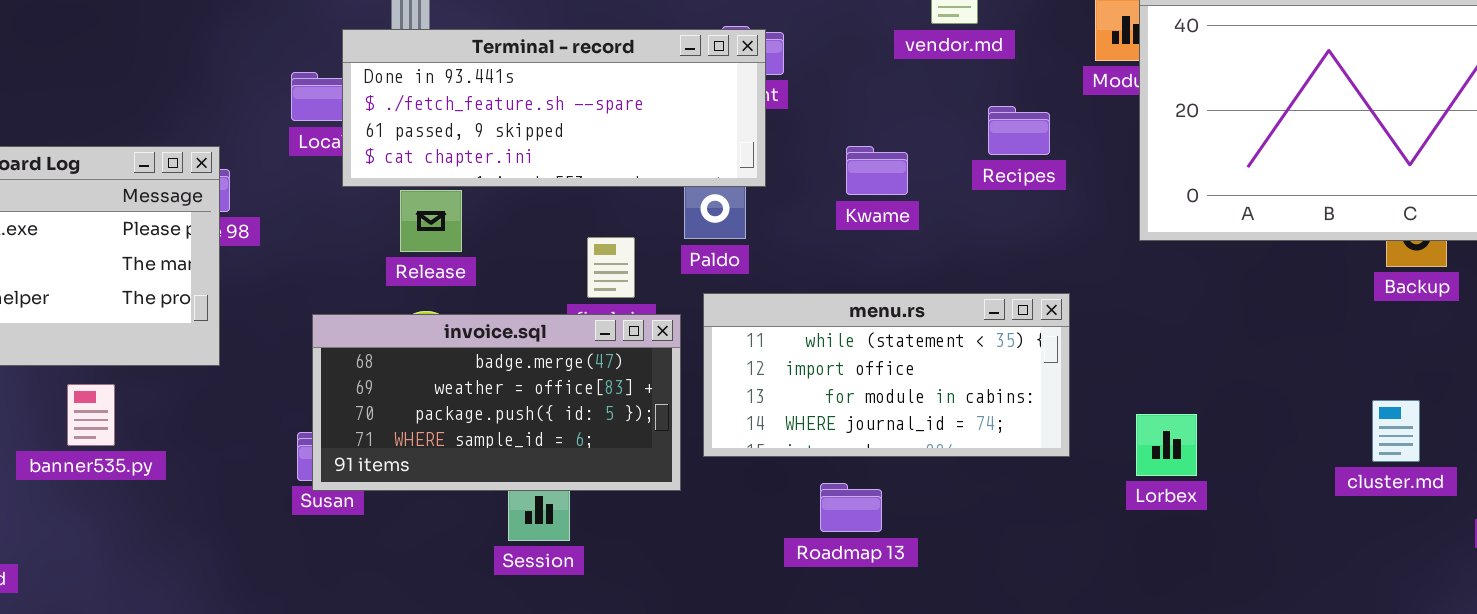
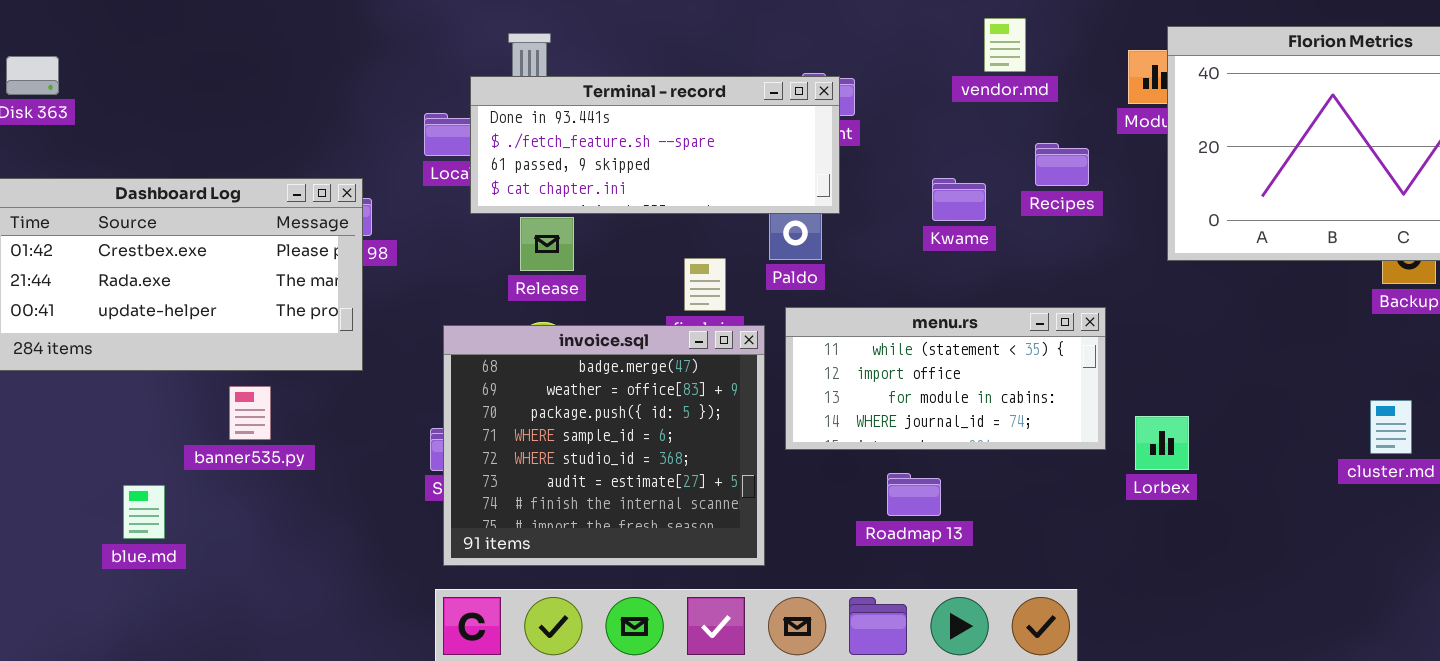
Kwame: [846,146,908,195] -> [932,178,986,221], moved
invoice.sql: [312,314,681,491] -> [443,325,765,566], resized
Lorbex: [1136,414,1197,476] -> [1135,416,1189,470], moved

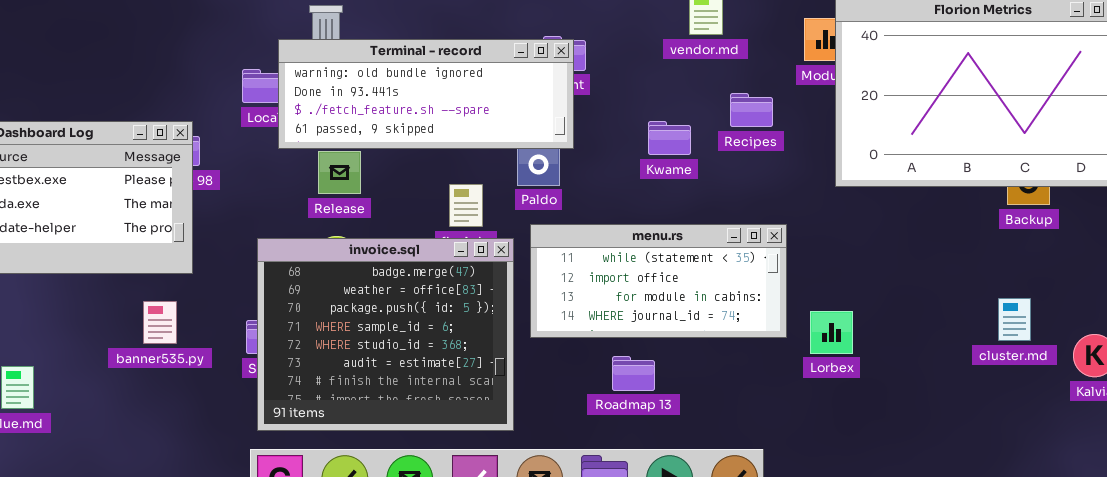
Terminal - record: [470,76,840,214] -> [278,39,574,149], scrolled up 1 row
banner535.py: [229,386,271,440] -> [143,301,177,344], moved

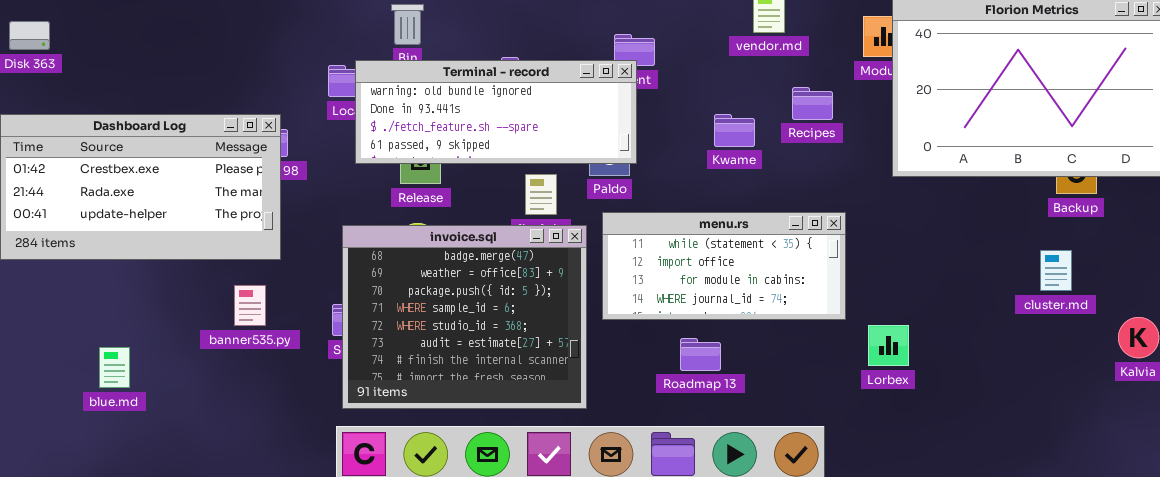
Terminal - record: [278,39,574,149] -> [355,60,637,164], moved
cluster.md: [998,298,1031,341] -> [1040,250,1072,291], moved
Lorbex: [810,311,853,354] -> [868,325,909,366], moved

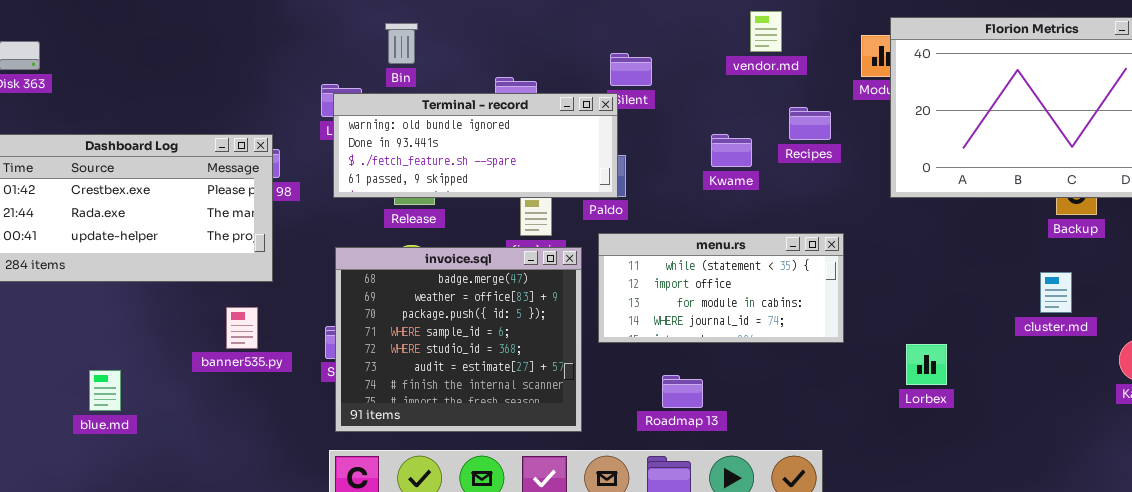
Terminal - record: [355,60,637,164] -> [333,93,618,198], moved
Lorbex: [868,325,909,366] -> [906,344,947,385], moved
Roadmap 13: [680,338,721,371] -> [662,375,703,408], moved

